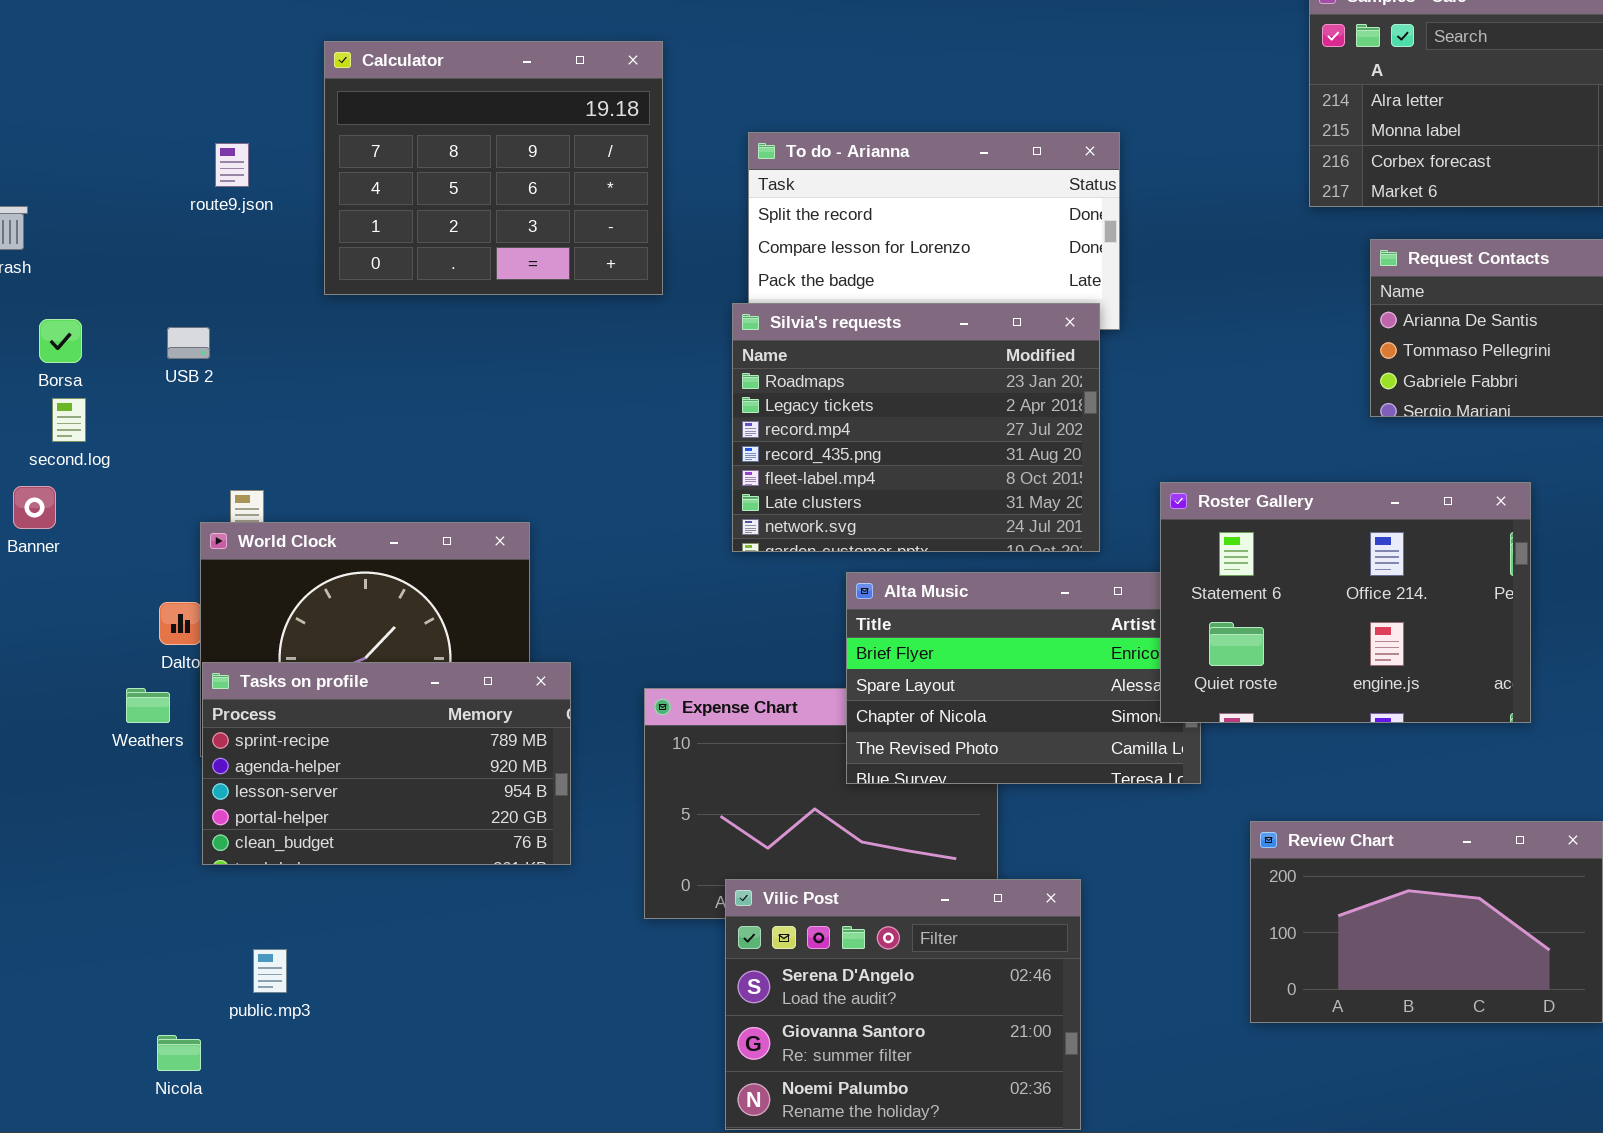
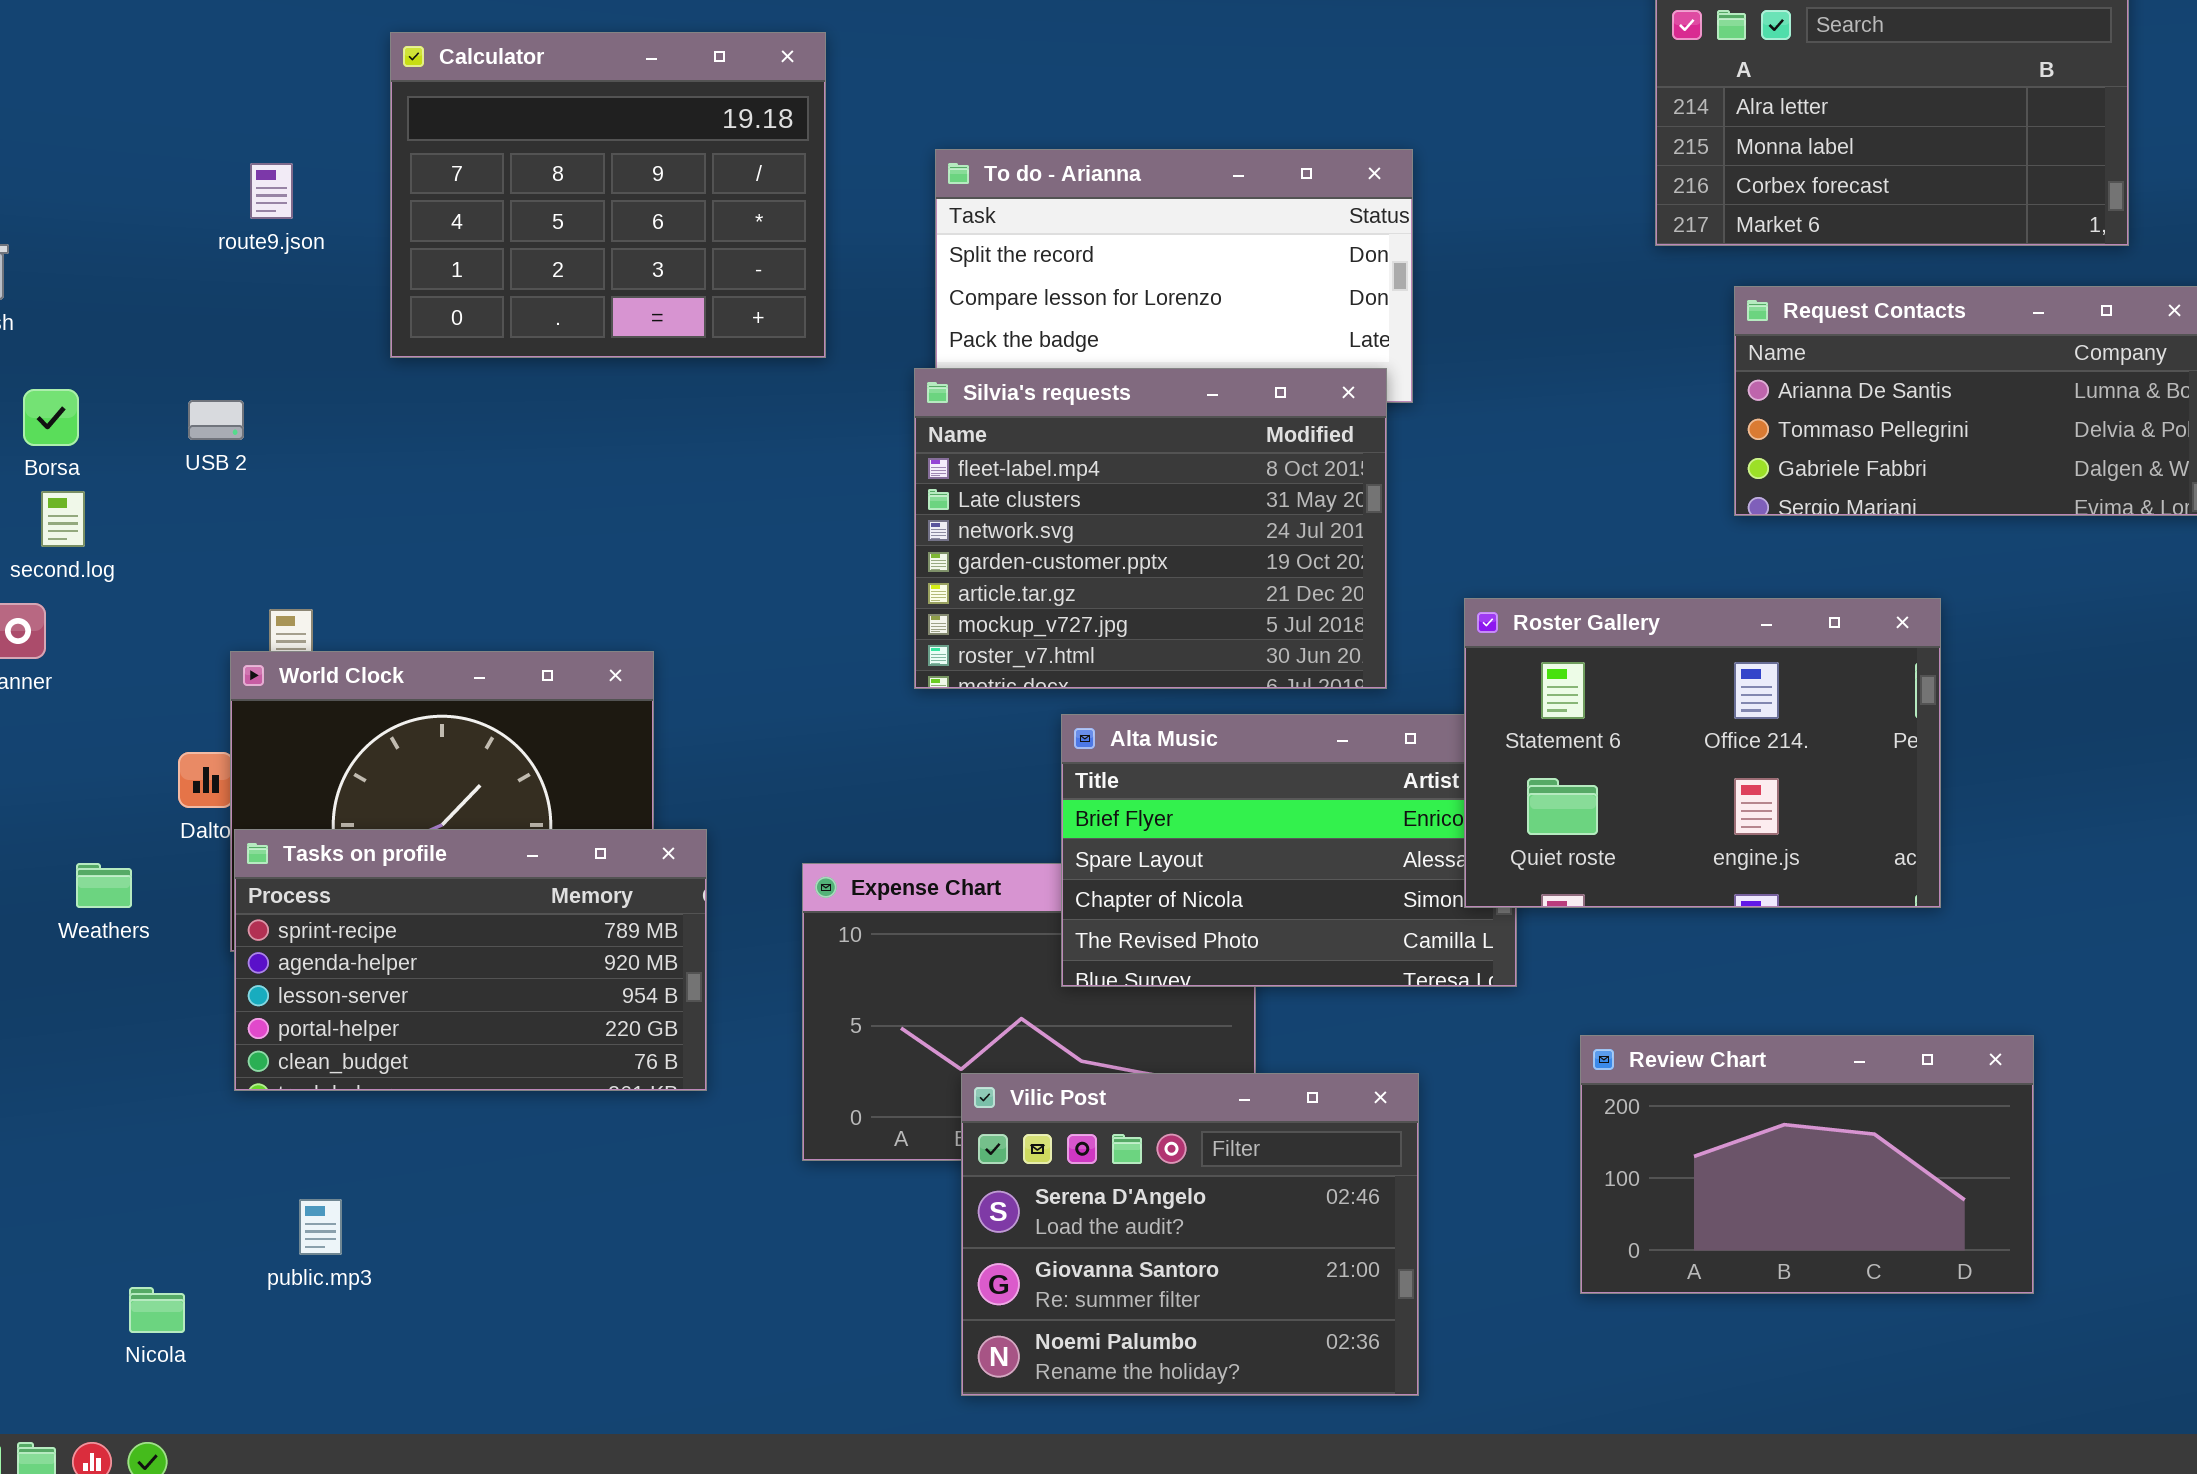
Silvia's requests: [732,303,1100,552] -> [914,368,1387,689], scrolled down 4 rows
Weathers: [126,688,170,723] -> [76,863,132,908], moved
Vilic Post: [725,879,1081,1130] -> [961,1073,1419,1396], moved
Nicola: [157,1035,201,1071] -> [129,1287,185,1333], moved

